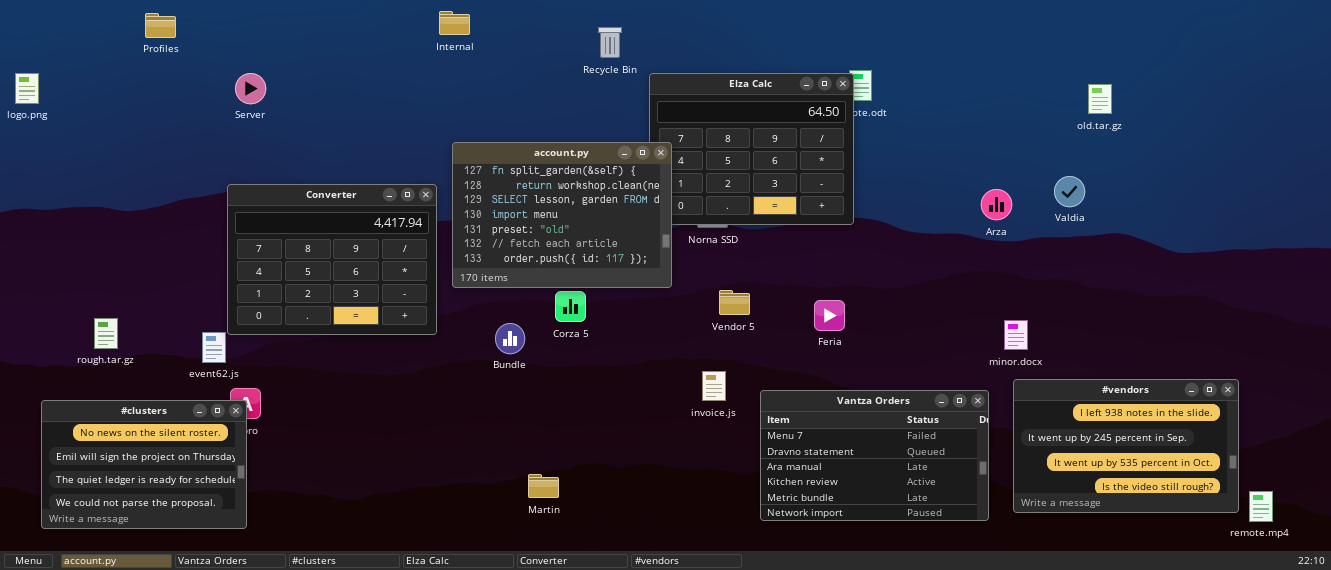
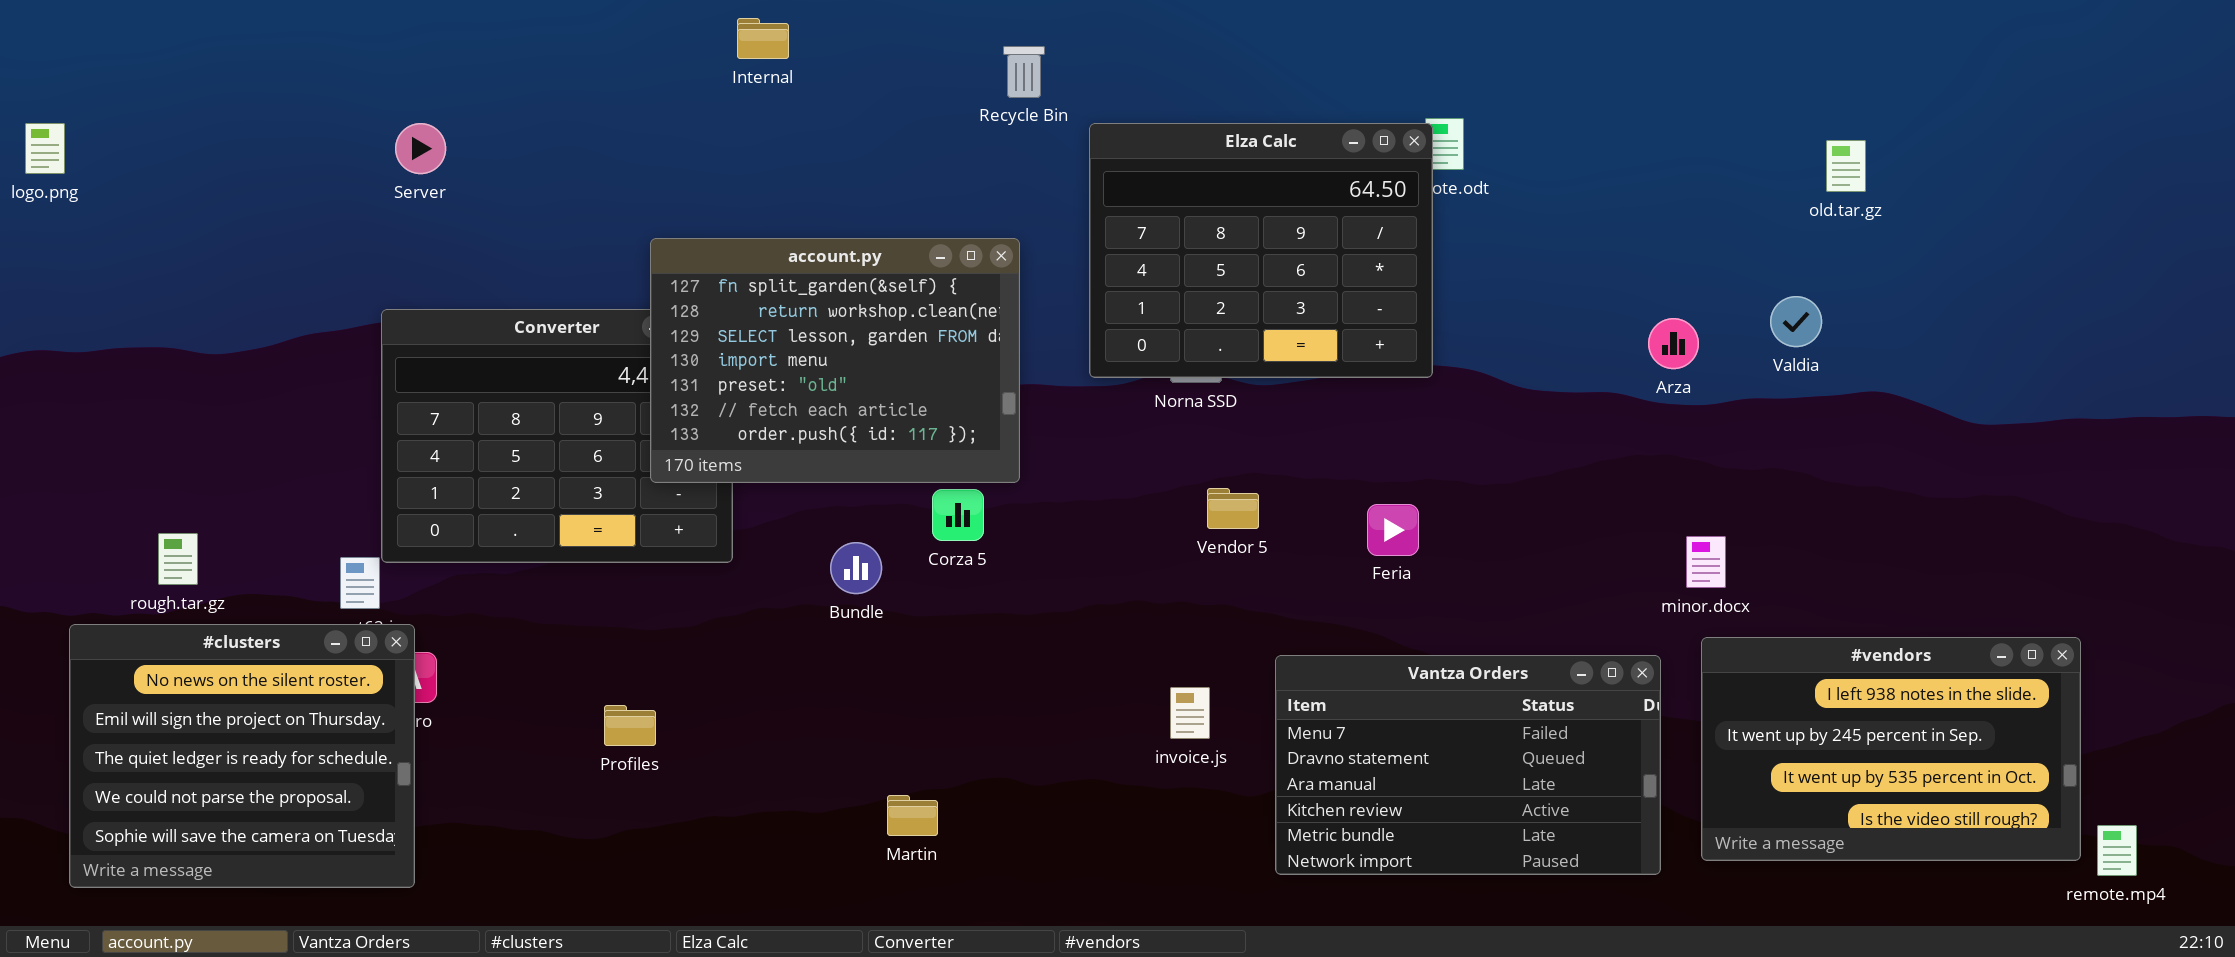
Profiles: [145,13,176,38] -> [604,705,656,746], moved
account.py: [452,142,672,288] -> [650,238,1020,483], moved
invoice.js: [702,371,726,401] -> [1170,687,1210,739], moved
#clusters: [41,400,247,529] -> [69,624,415,888], resized

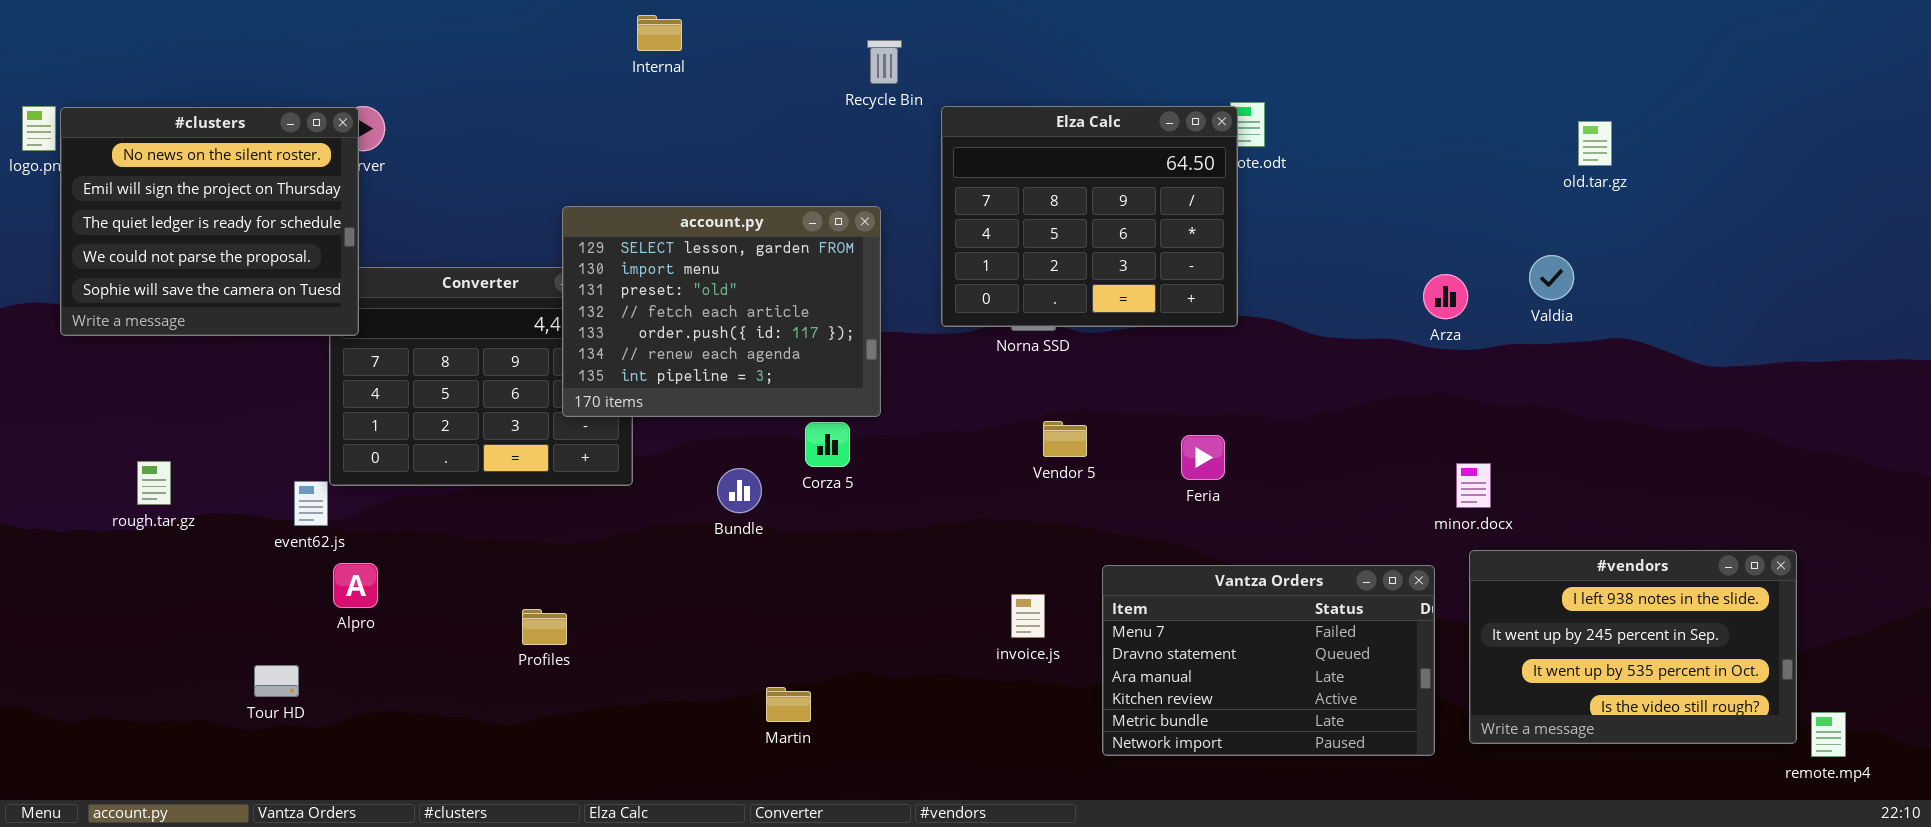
account.py: [650,238,1020,483] -> [562,206,881,417], scrolled down 2 rows
#clusters: [69,624,415,888] -> [60,107,359,336], moved

